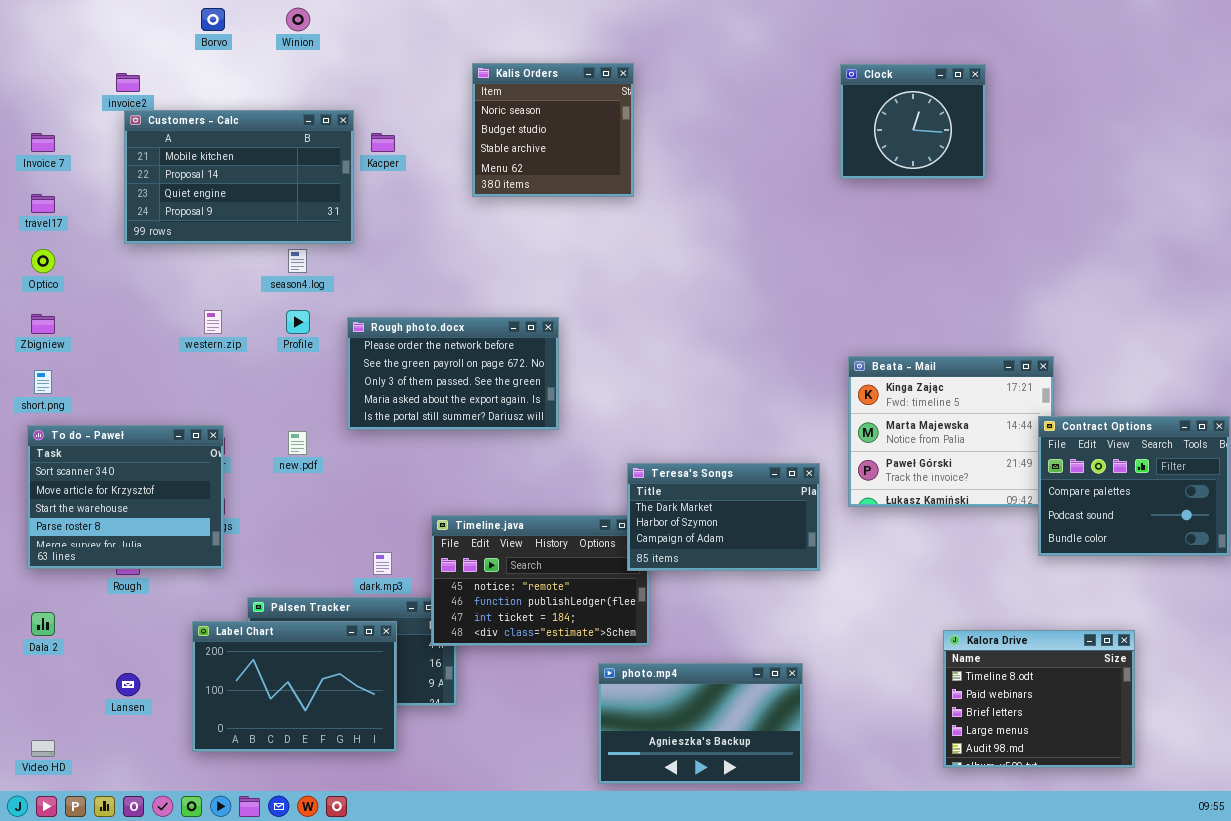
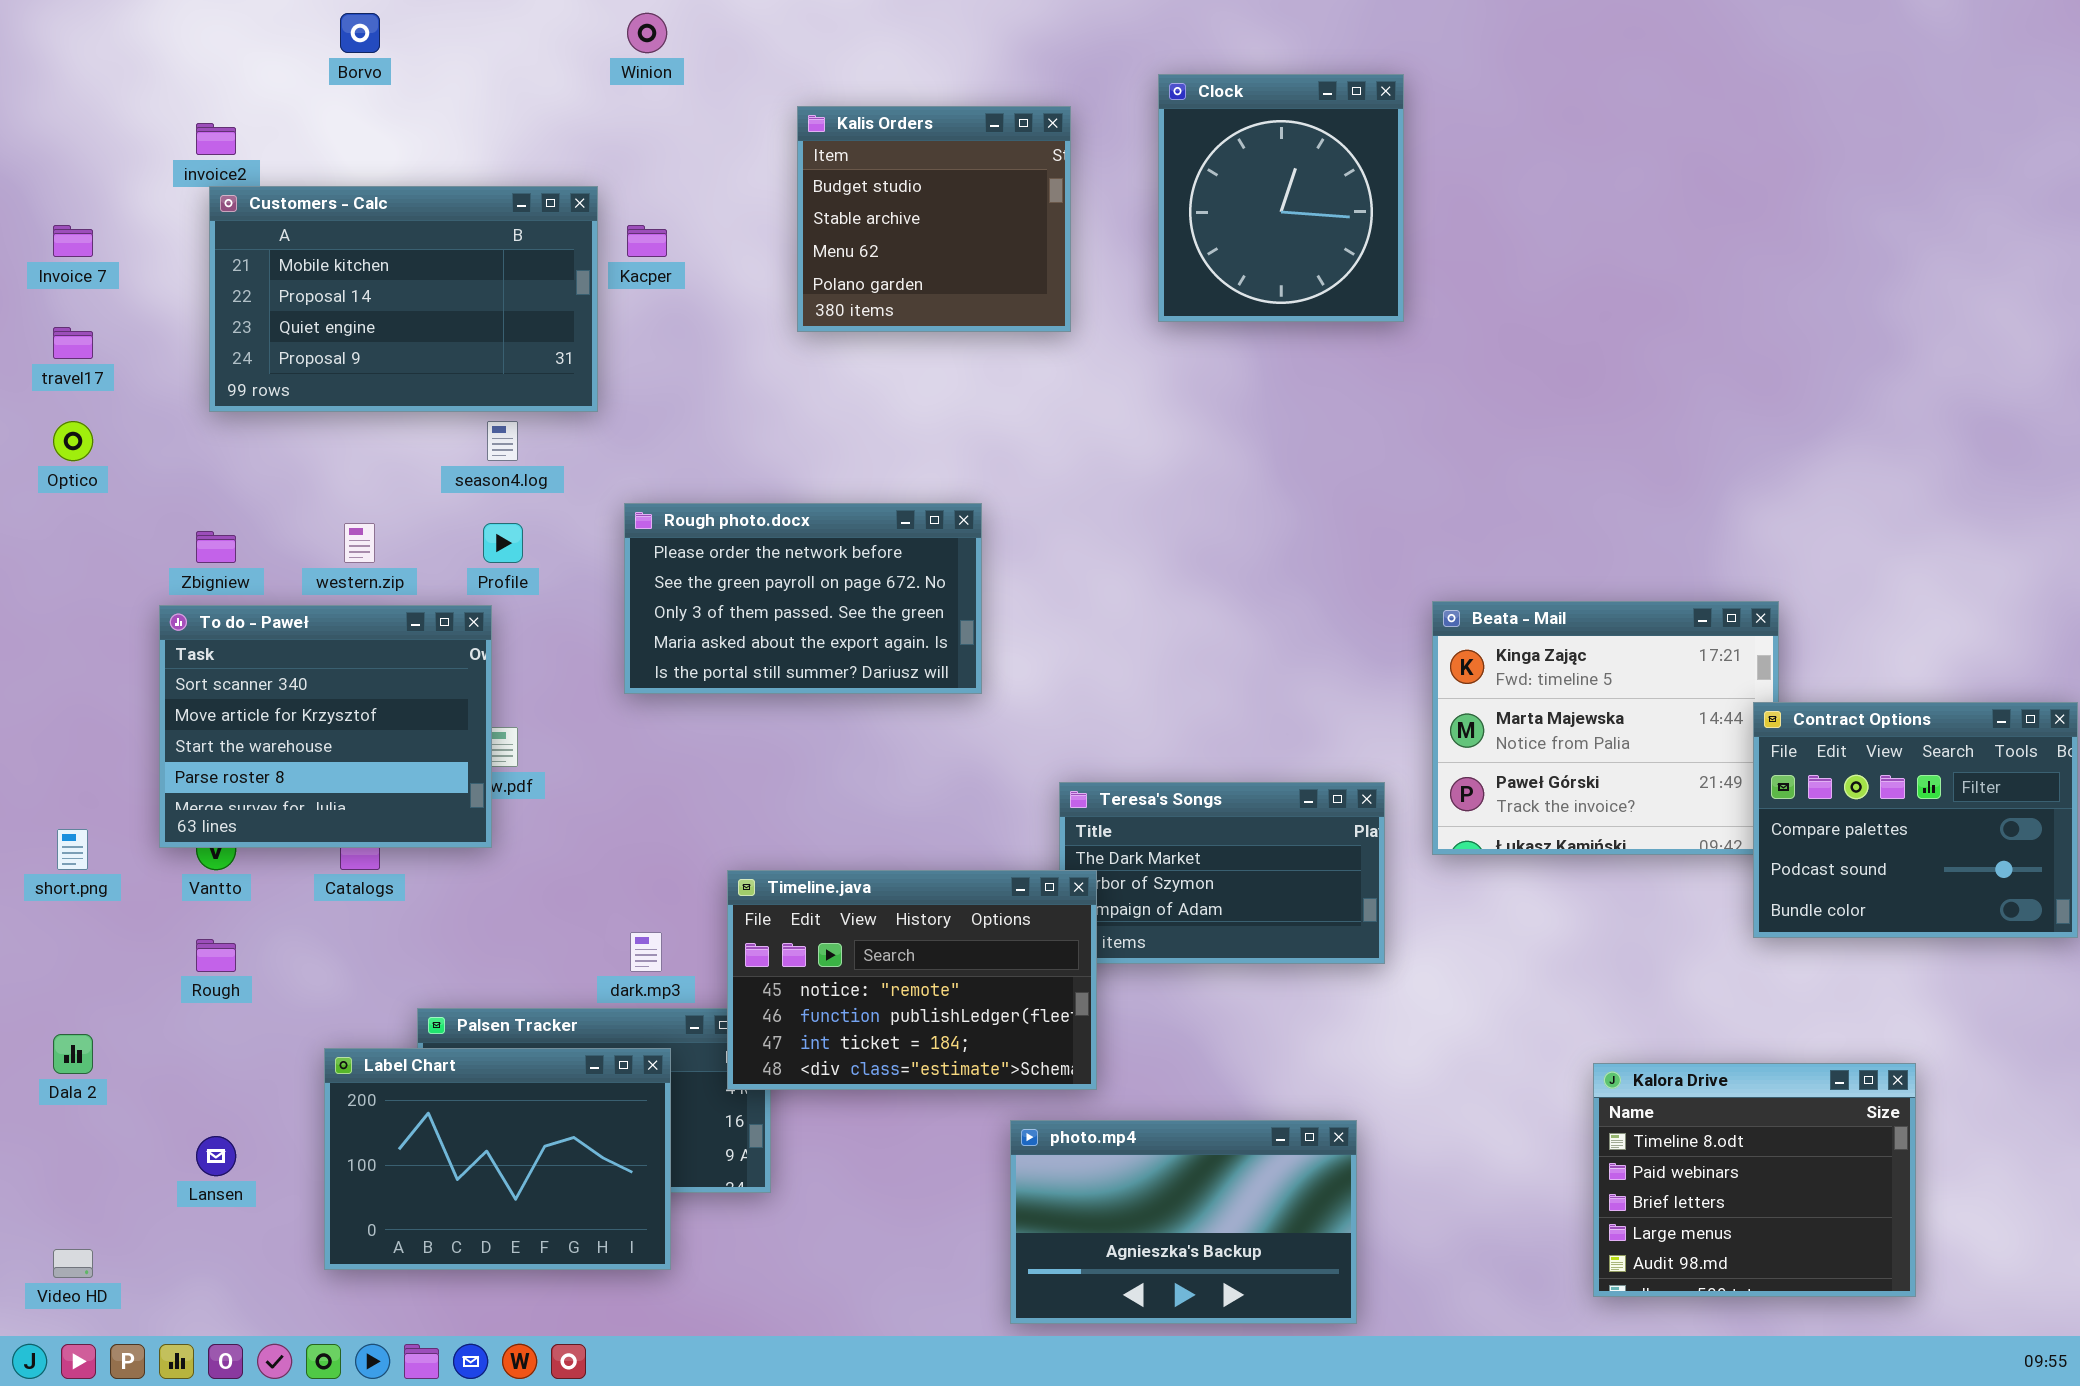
Winion: [286,8,310,31] -> [627,13,667,53], moved
Kalis Orders: [472,63,634,197] -> [797,106,1071,332], scrolled down 1 row
Clock: [840,64,986,179] -> [1158,74,1404,322], moved, resized
Zbigniew: [31,314,55,334] -> [196,531,236,563], moved
Rough photo.docx: [347,317,559,430] -> [624,503,982,694], moved
short.png: [34,370,52,394] -> [57,829,88,870], moved
To do - Paweł: [27,425,224,569] -> [159,605,492,848], moved
Timeline.java: [431,515,650,646] -> [727,870,1097,1090], raised

